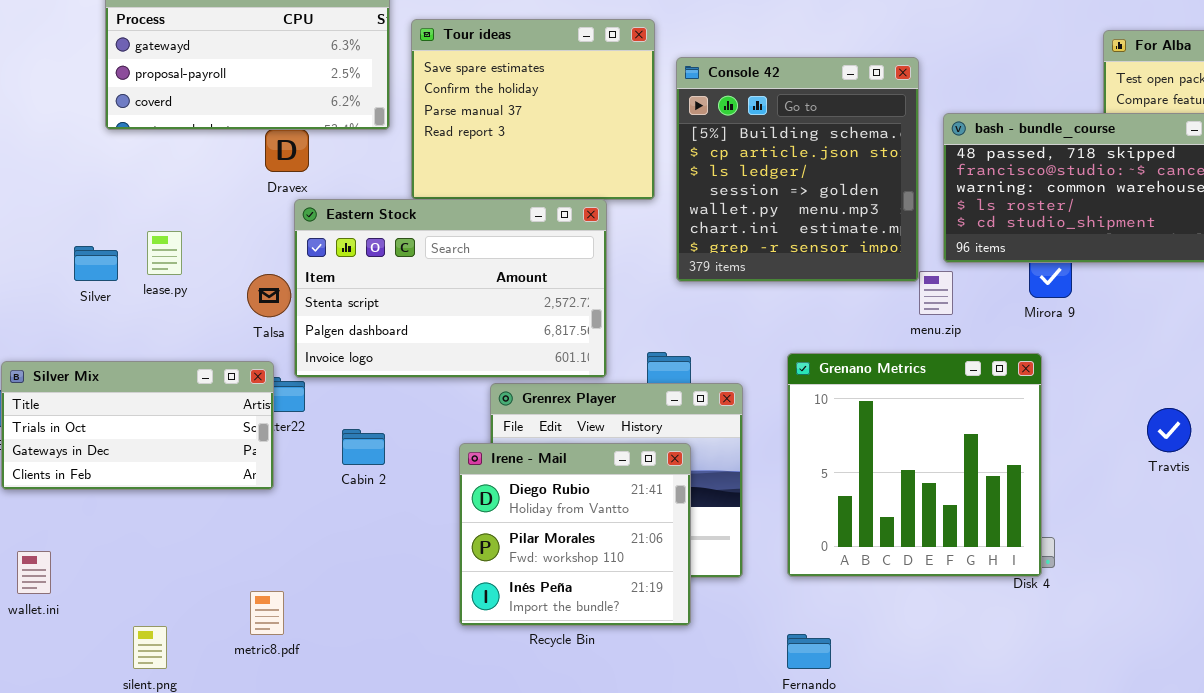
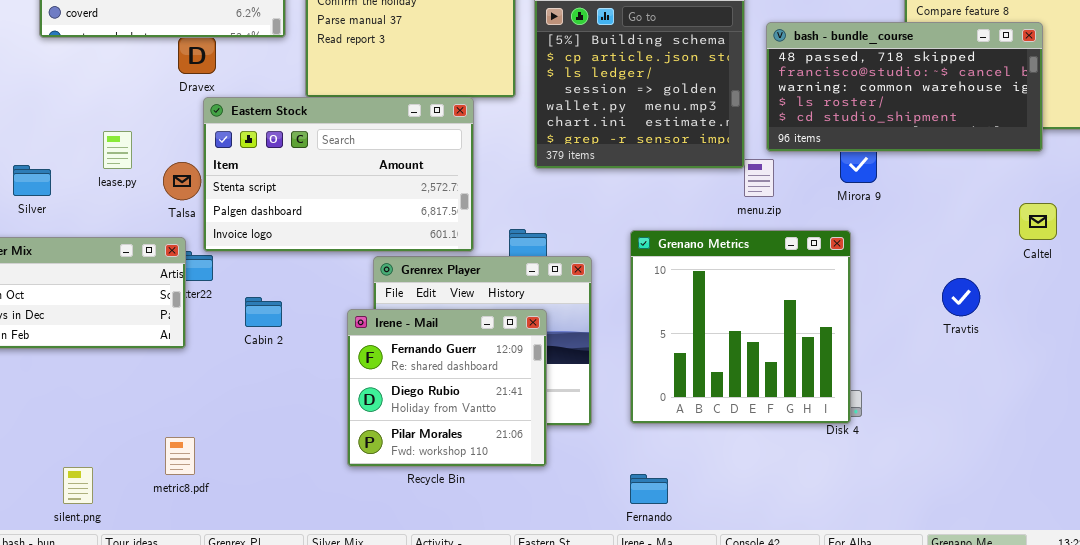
lease.py: [147,231,182,275] -> [103,131,132,169], moved
Silver: [74,246,118,281] -> [13,165,51,196], moved
Irene - Mail: [459,443,691,626] -> [347,309,547,467], scrolled up 1 row

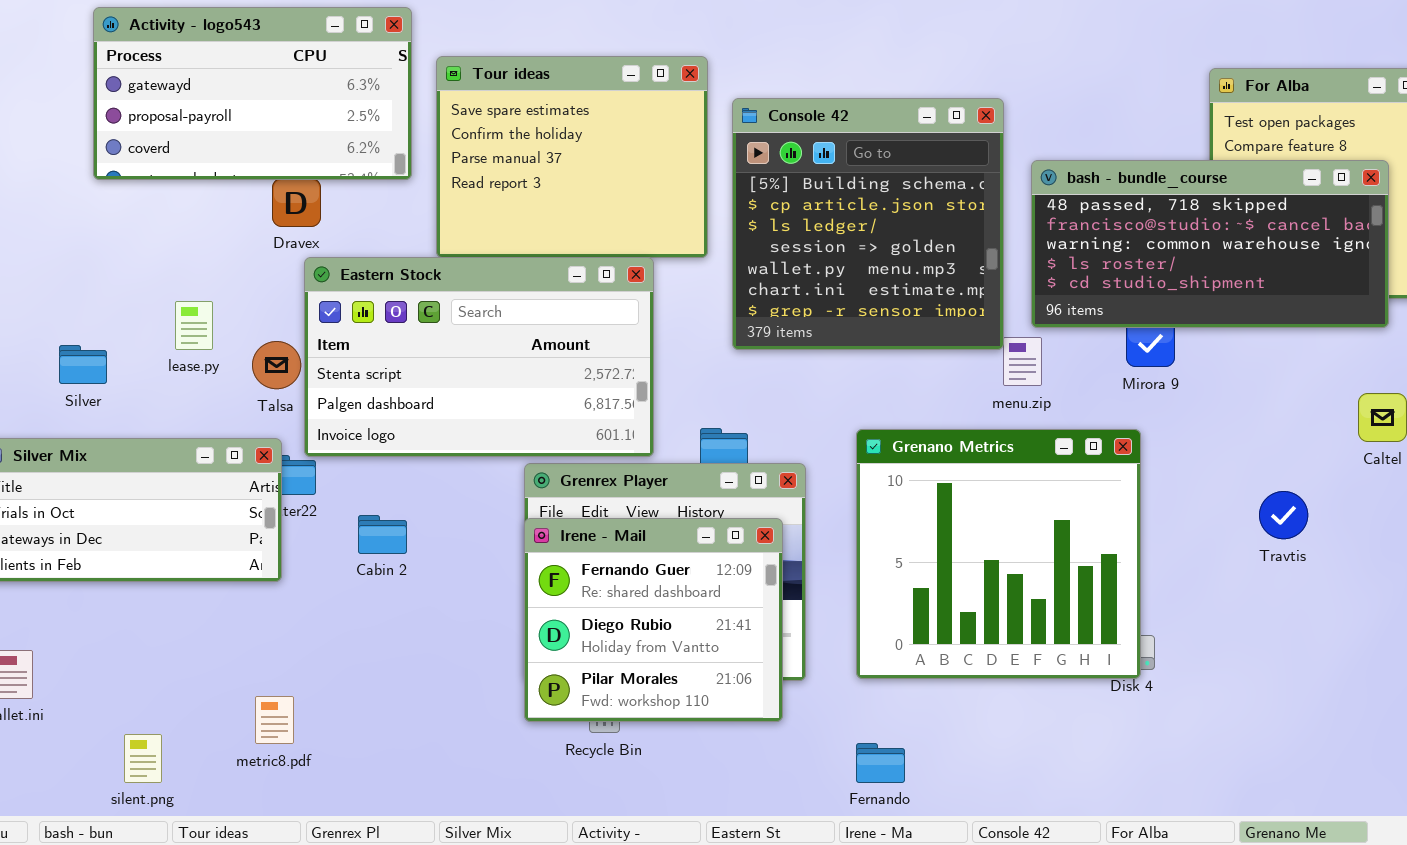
Irene - Mail: [347,309,547,467] -> [524,518,783,722], moved

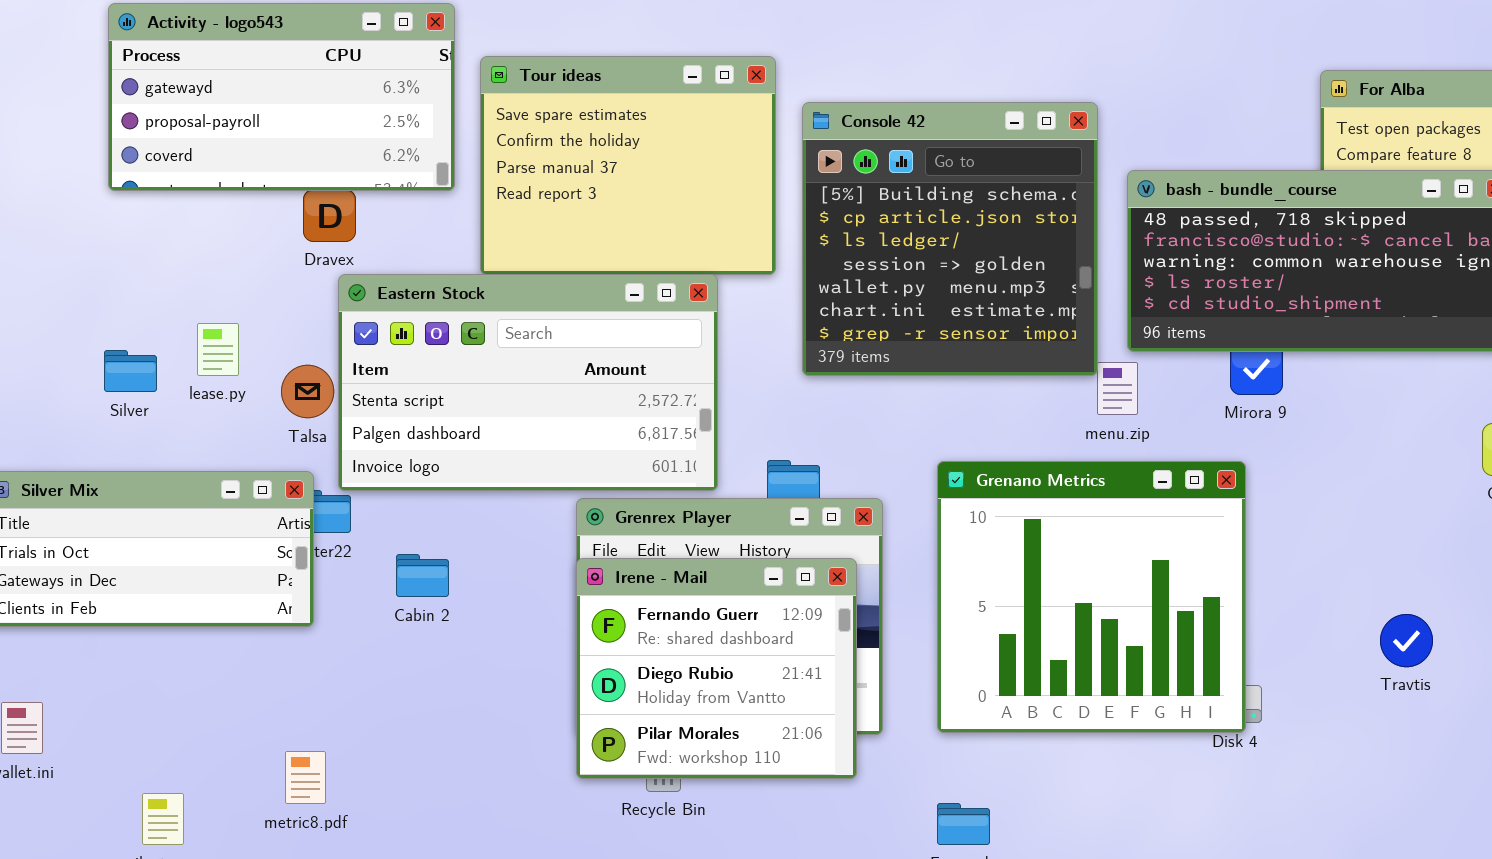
Silver: [59,345,107,384] -> [104,350,157,392], moved
Travtis: [1259,491,1308,539] -> [1380,614,1433,667], moved

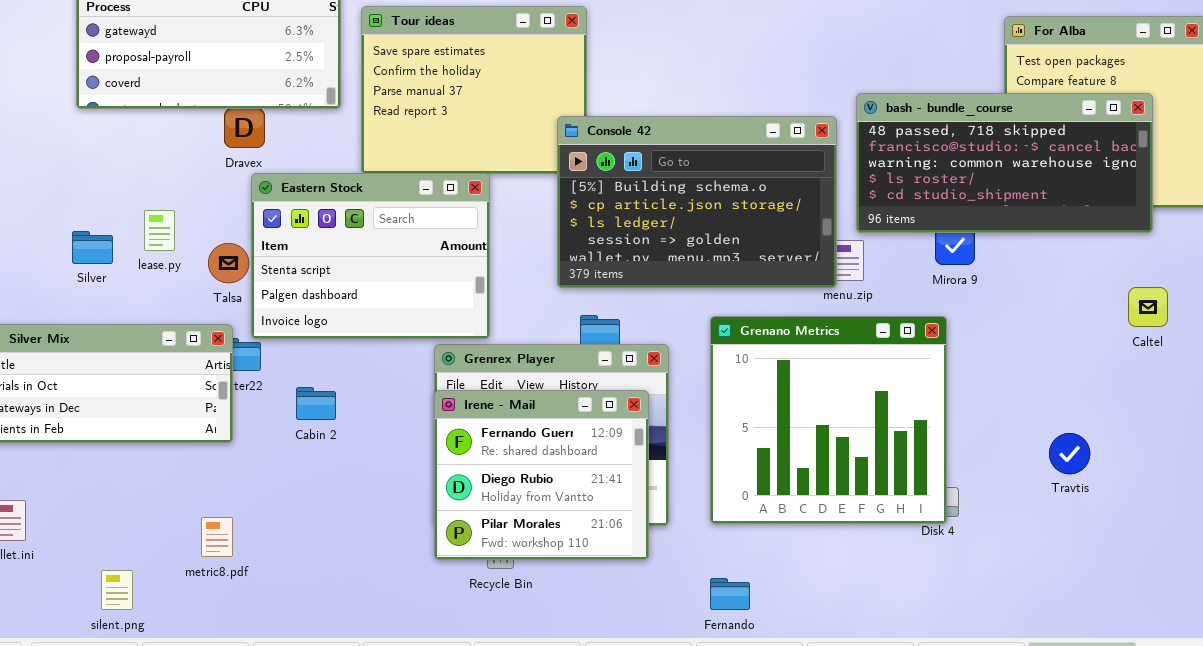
Console 42: [802,102,1098,376] -> [557,116,837,288], moved, resized
Eastern Stock: [338,274,718,491] -> [251,173,490,339], resized
metric8.pdf: [285,751,326,804] -> [201,517,233,557], moved

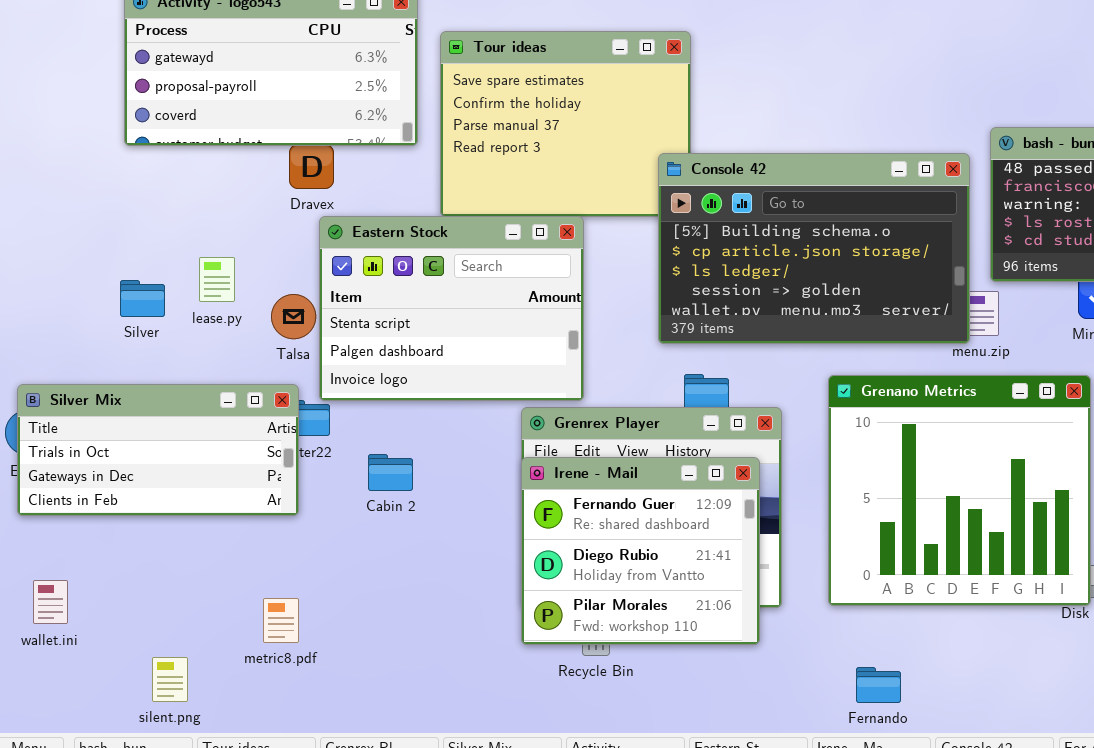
Fernando: [710,578,750,610] -> [856,667,901,703], moved

